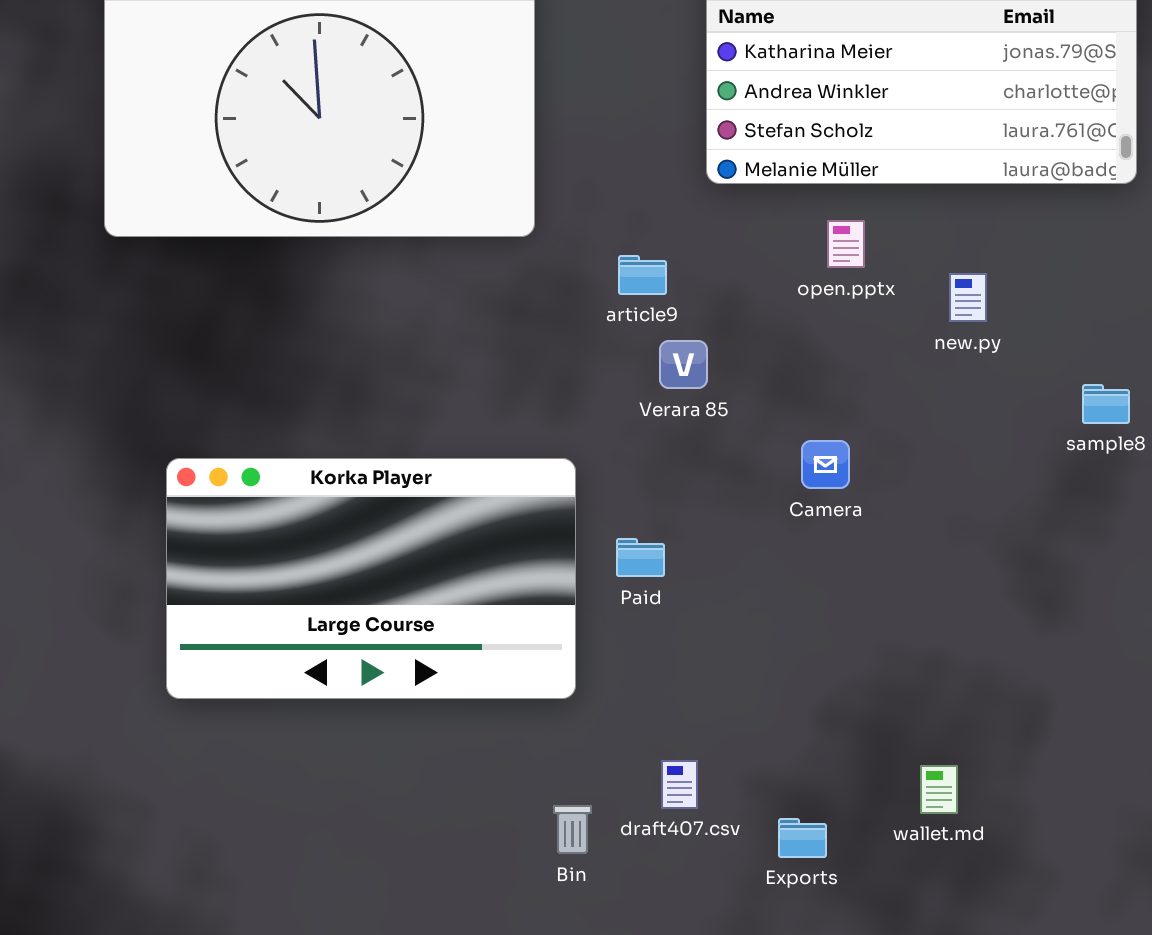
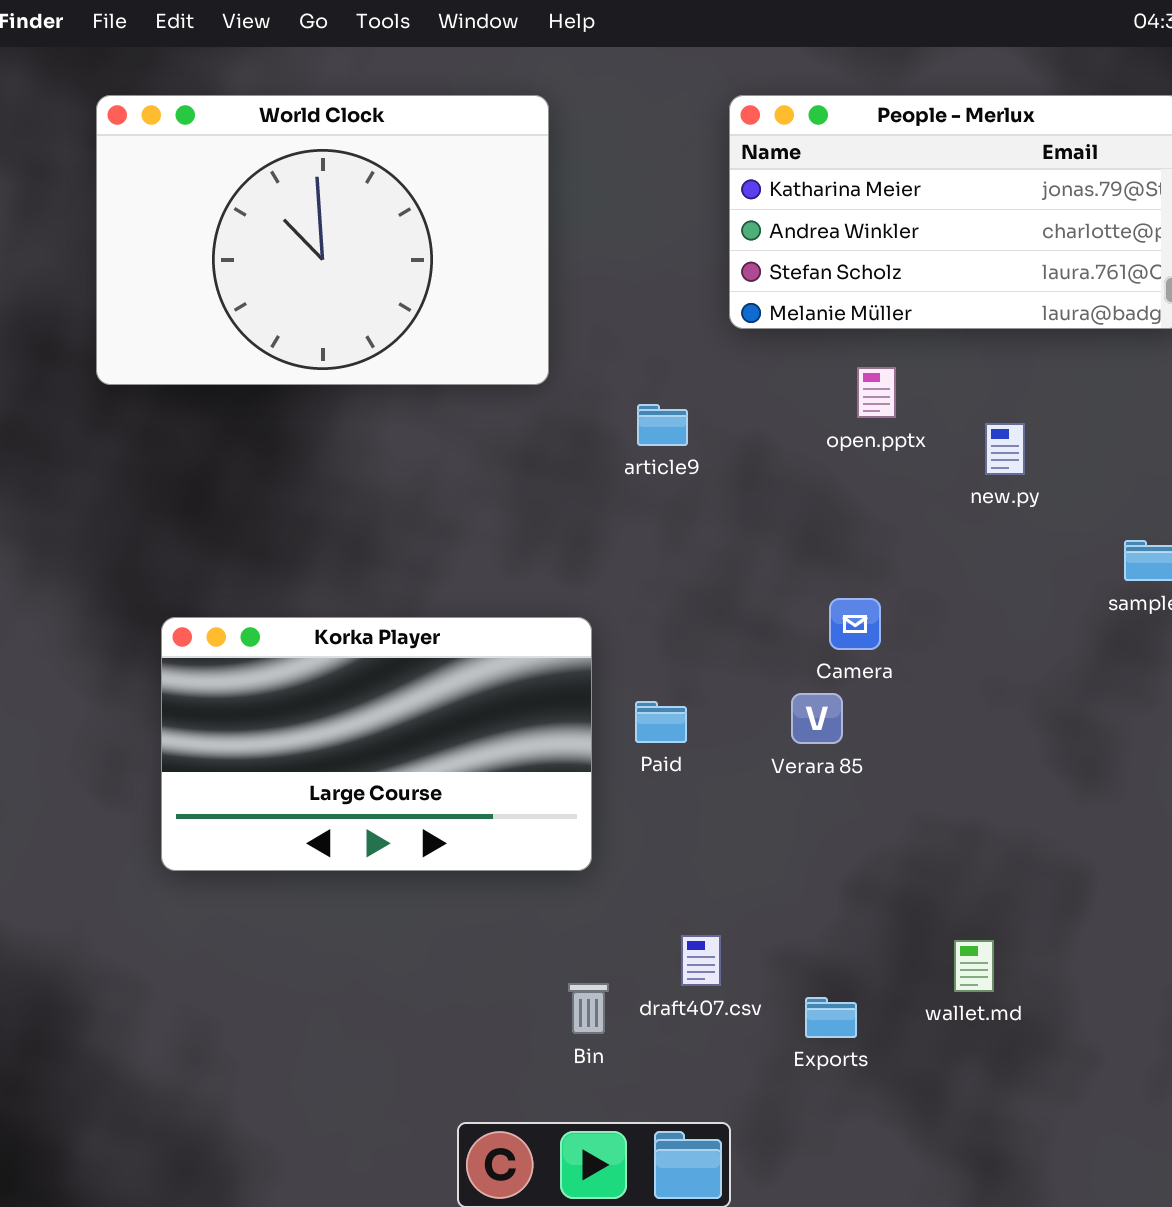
Verara 85: [659,340,708,389] -> [791,693,843,744], moved

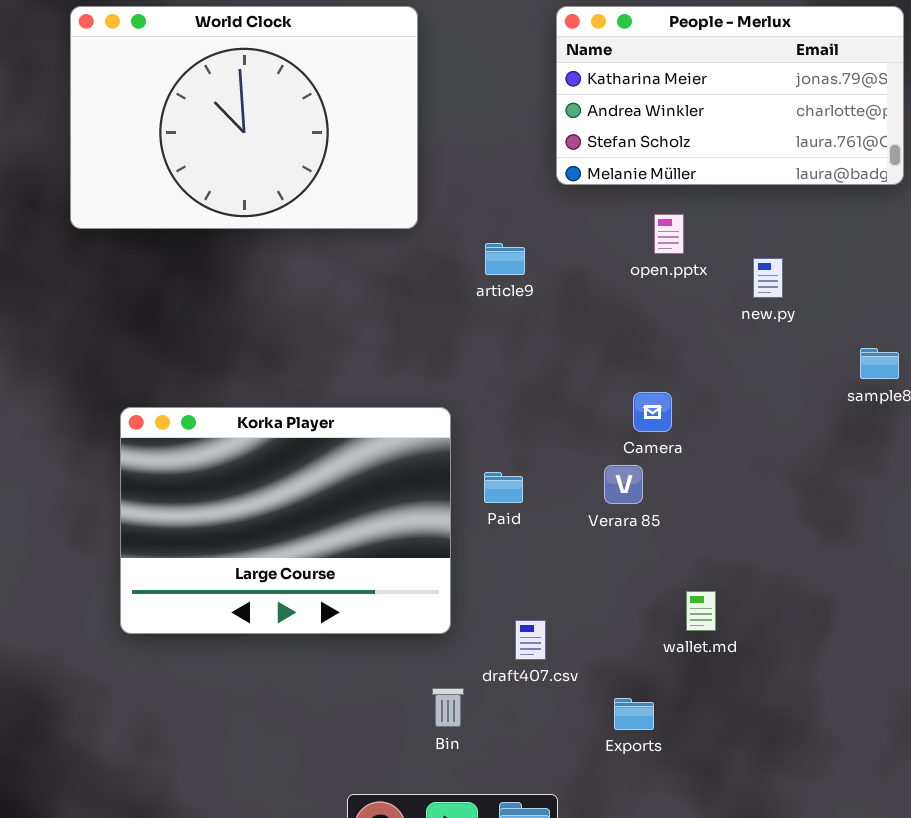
Korka Player: [161,617,592,871] -> [120,407,451,634], resized
draft407.csv: [681,935,721,986] -> [515,620,546,660], moved
wallet.md: [954,940,994,992] -> [686,591,716,631], moved

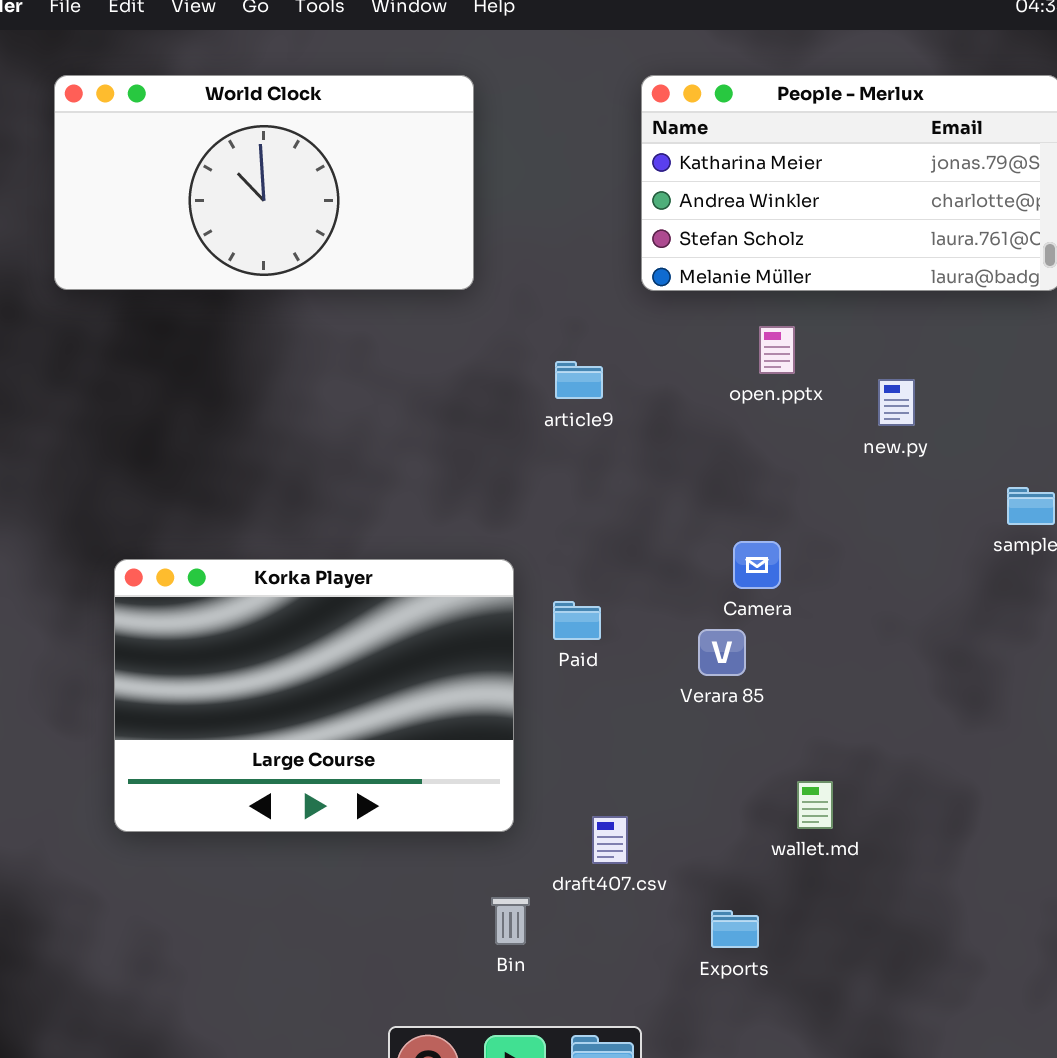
World Clock: [70,6,418,229] -> [54,75,474,290], resized
Paid: [484,472,523,503] -> [553,601,601,640], moved

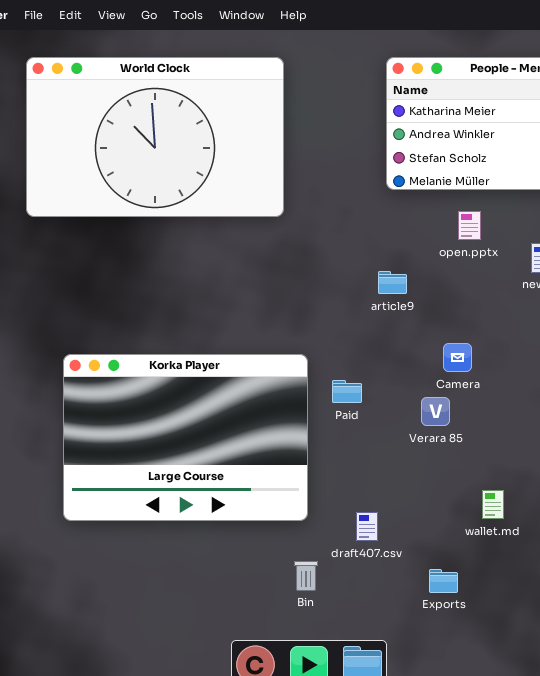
World Clock: [54,75,474,290] -> [26,57,284,217], resized
article9: [555,361,603,399] -> [378,271,407,294], moved

